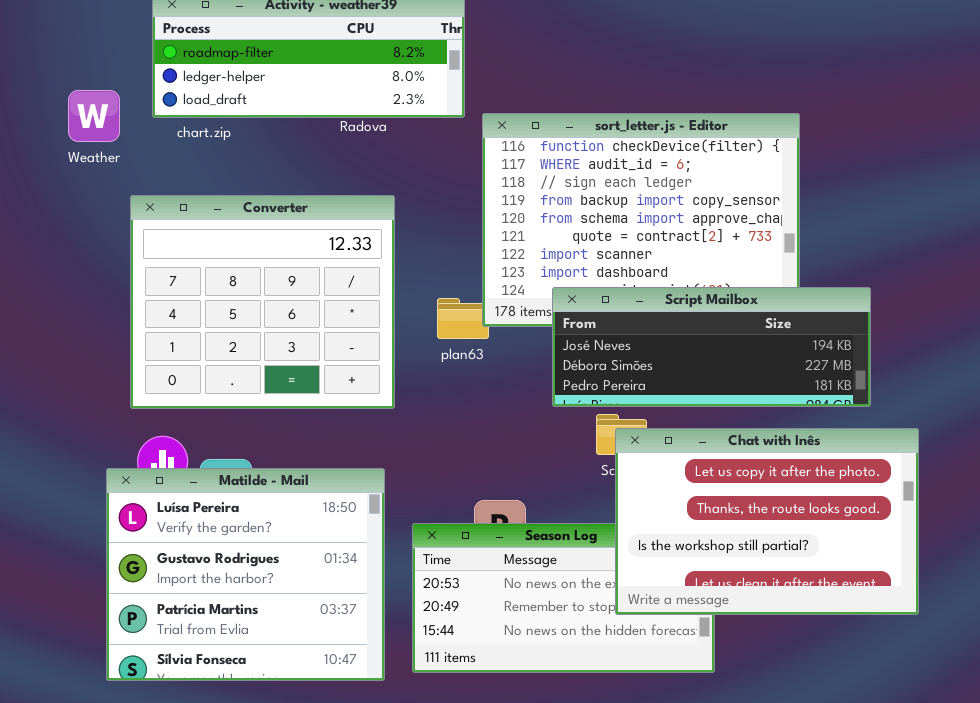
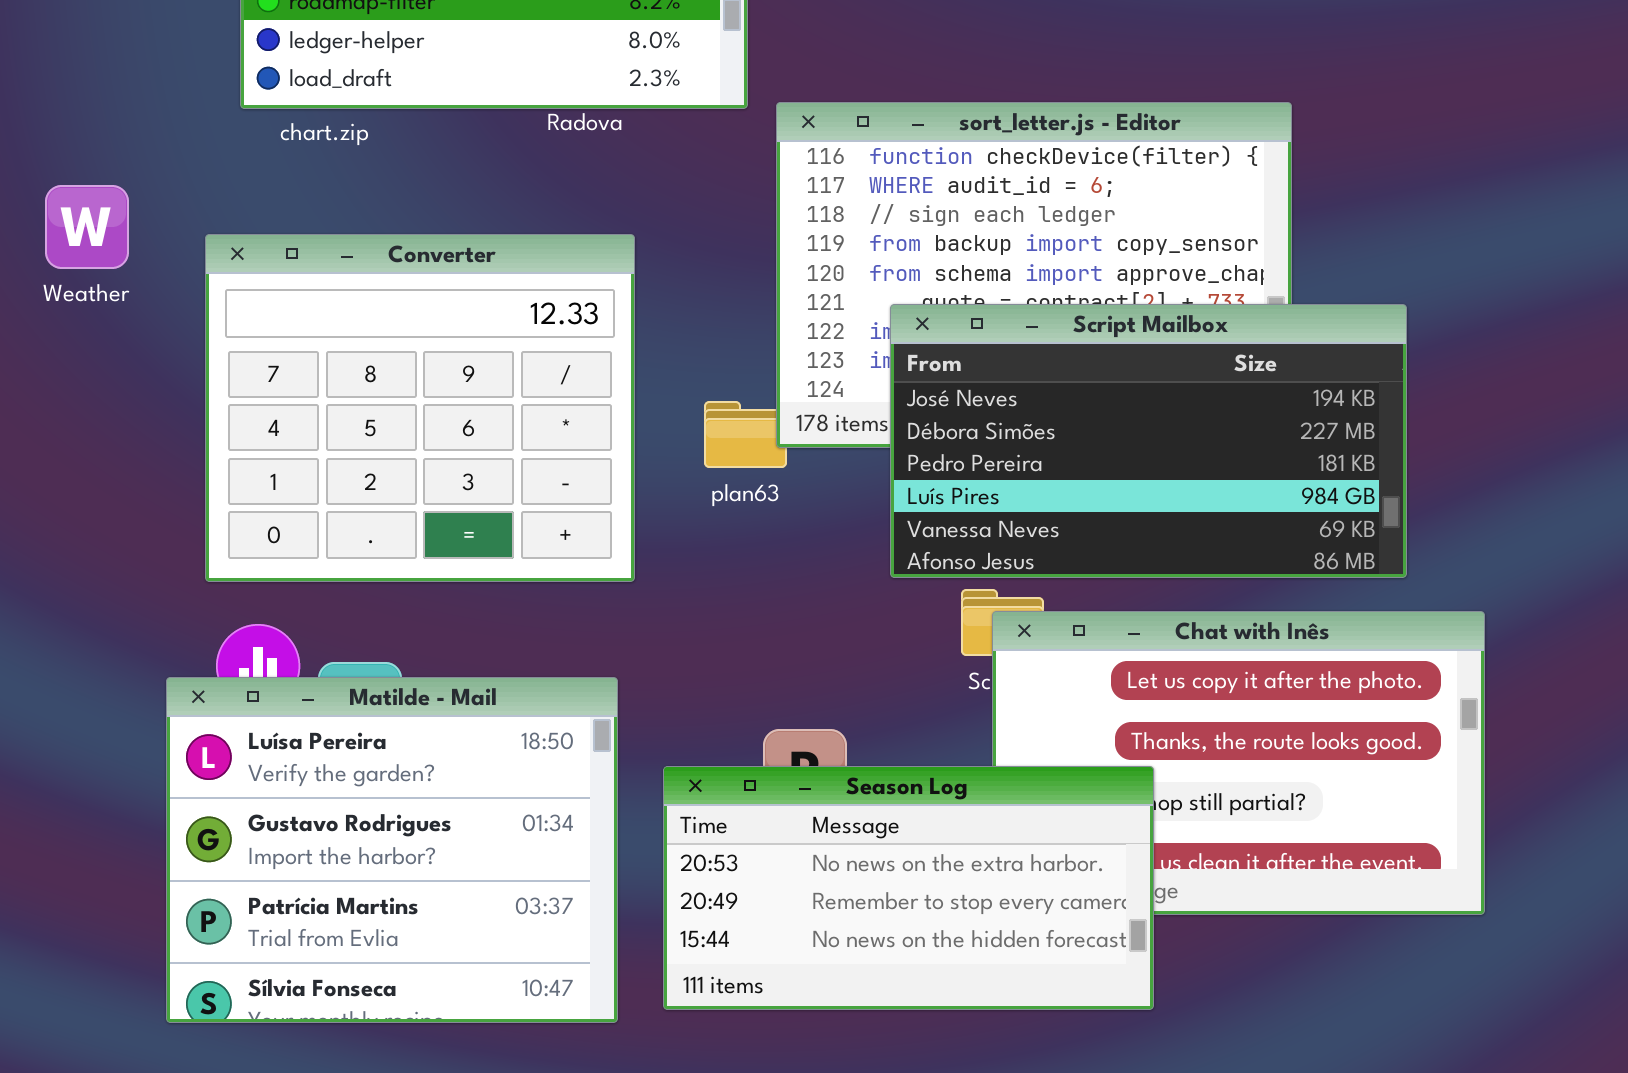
Weather: [68,90,120,142] -> [45,185,129,269], moved
Script Mailbox: [552,287,871,407] -> [890,304,1407,578], resized
Season Log: [412,523,715,673] -> [663,766,1154,1010], raised

